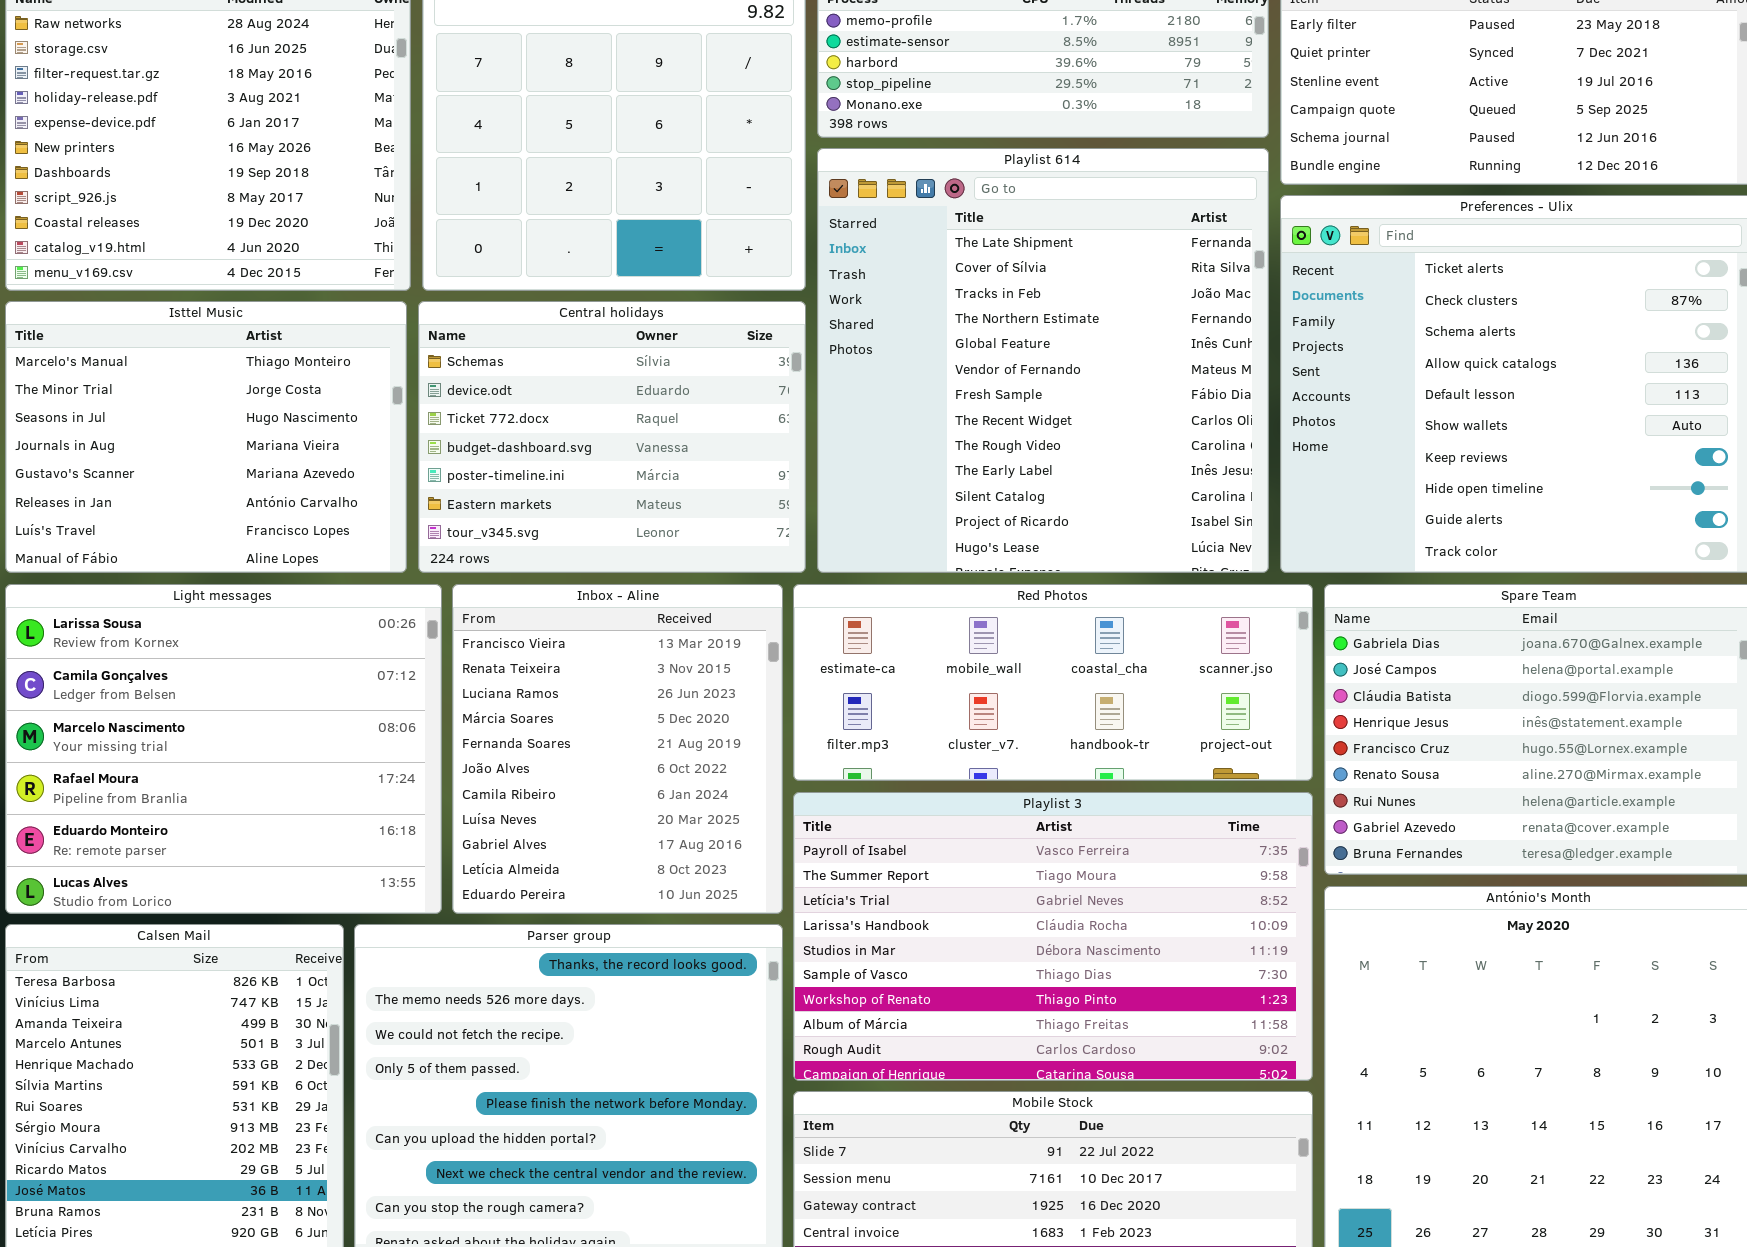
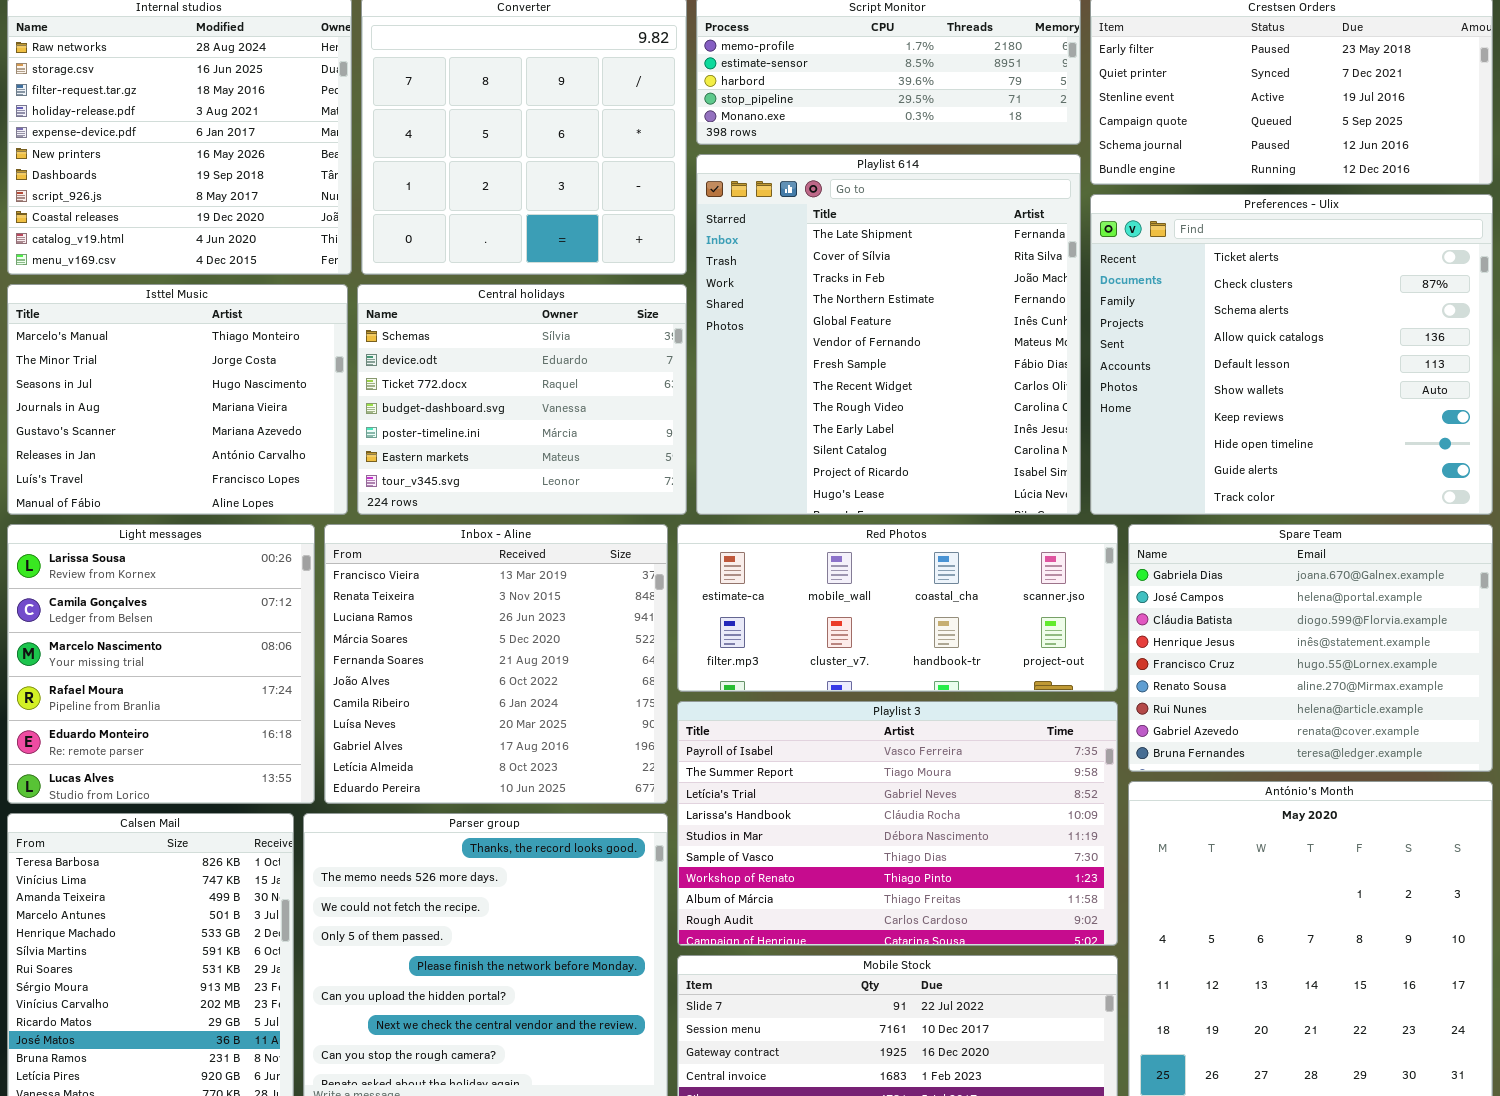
Light messages: [5,584,442,914] -> [7,524,315,804], resized
Inbox - Aline: [452,584,783,914] -> [324,524,668,804], resized

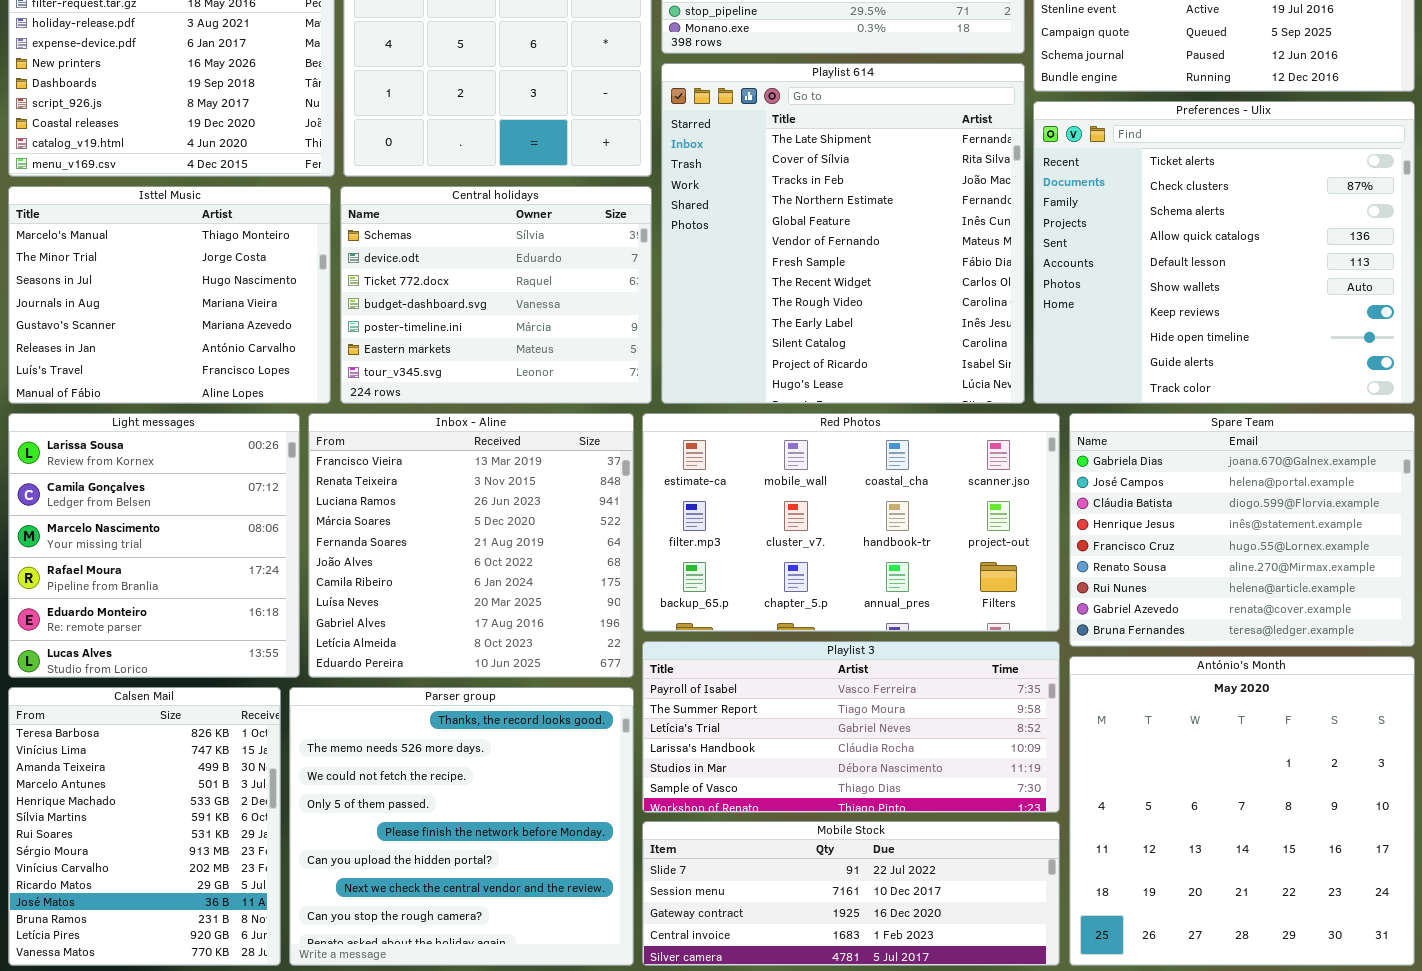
Red Photos: [677,524,1118,692] -> [642,413,1060,632], resized
Playlist 3: [677,701,1118,946] -> [642,641,1060,813], resized

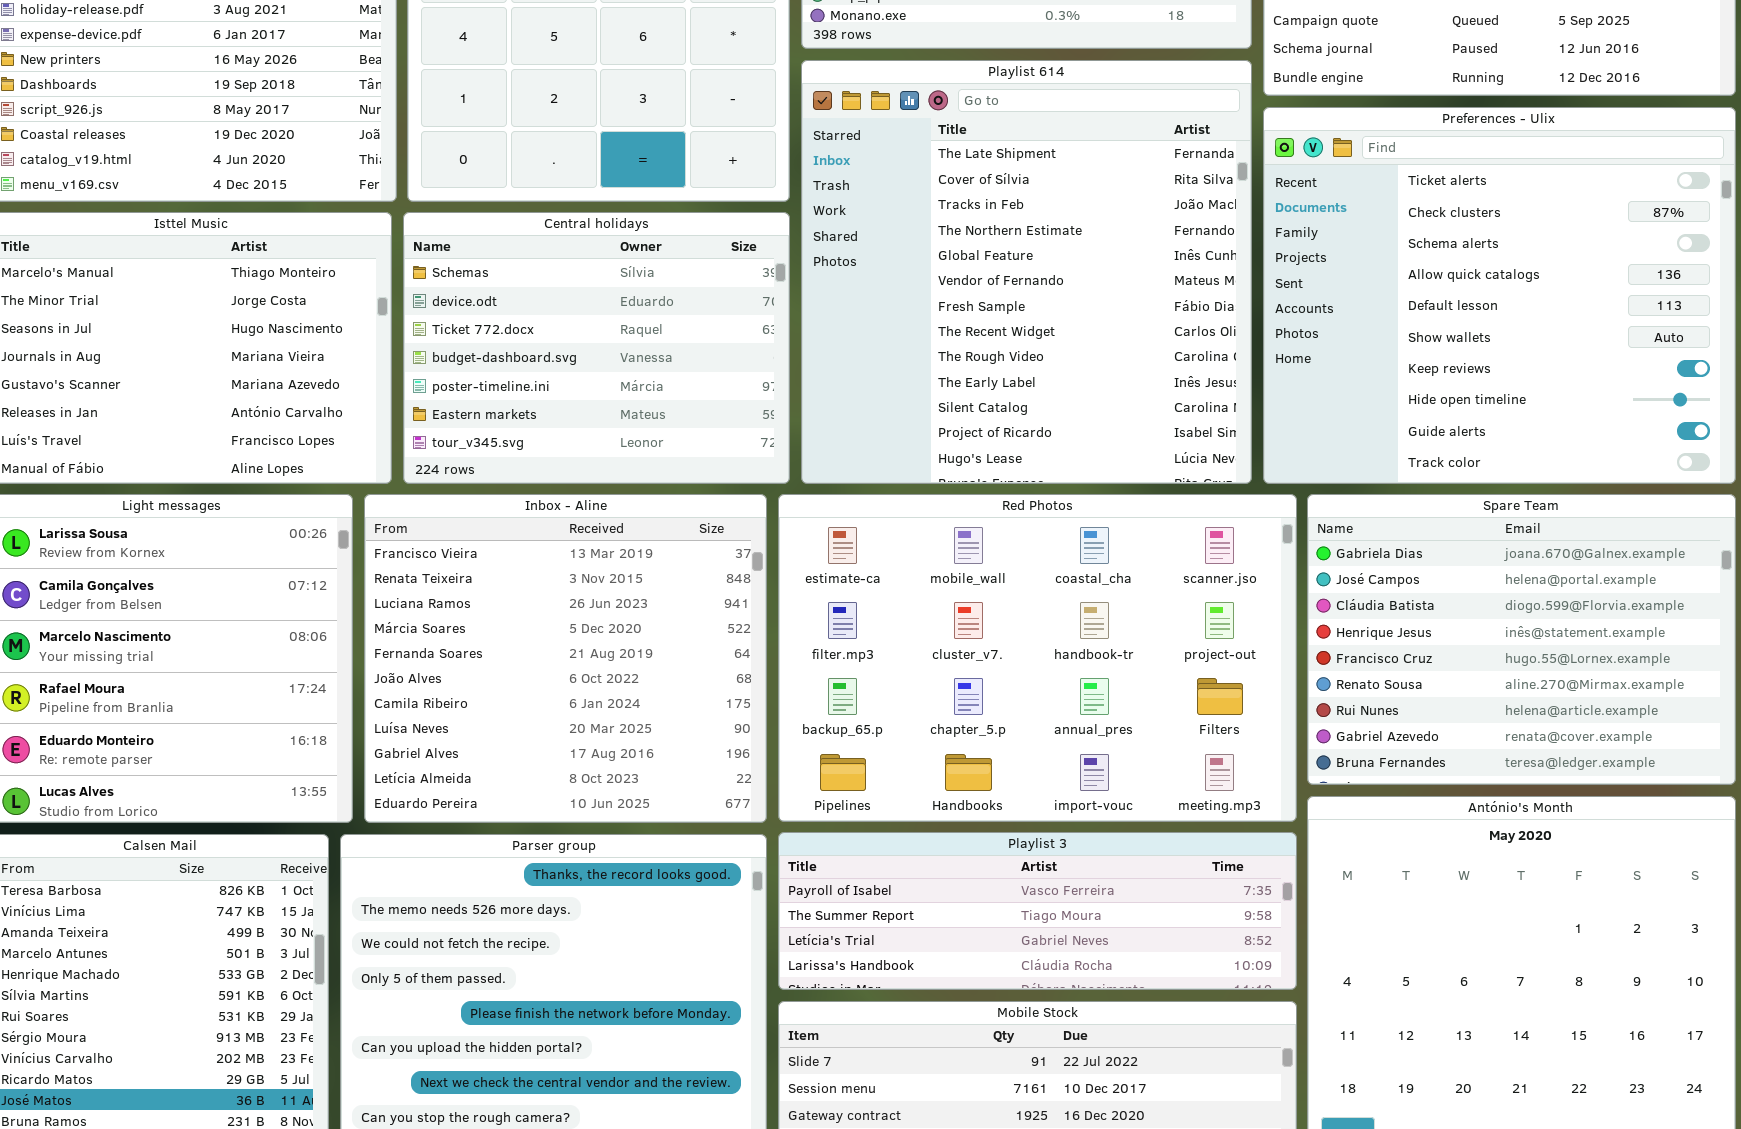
Red Photos: [642,413,1060,632] -> [778,494,1297,822], resized
Playlist 3: [642,641,1060,813] -> [778,832,1297,990], resized

